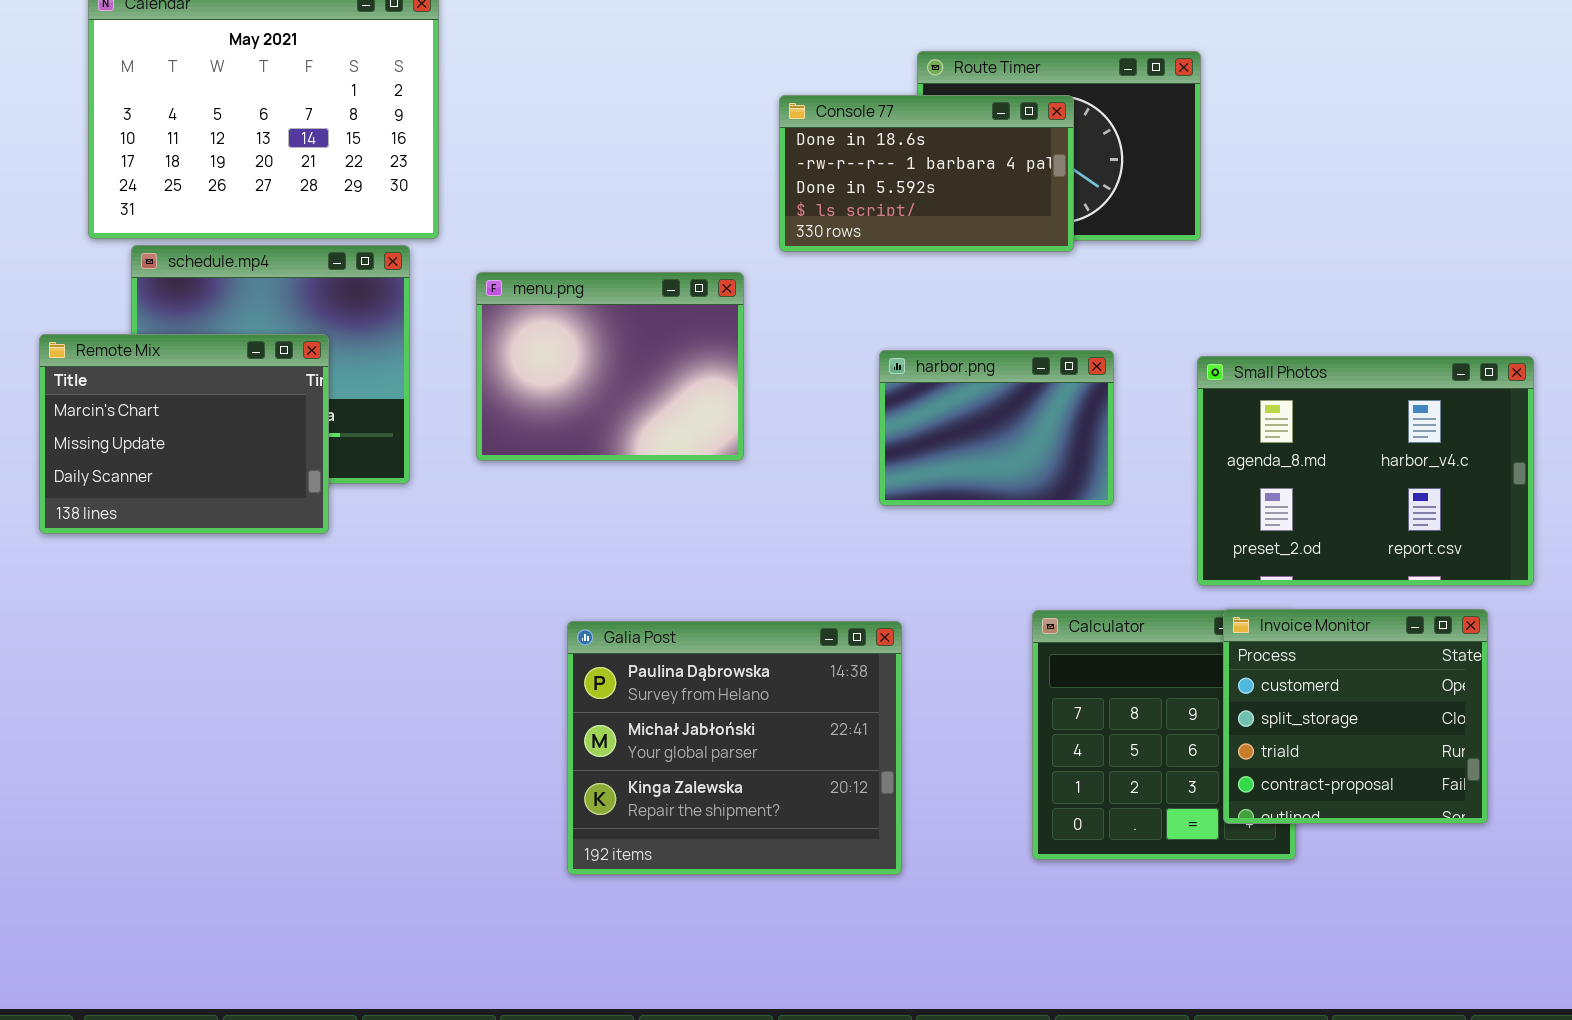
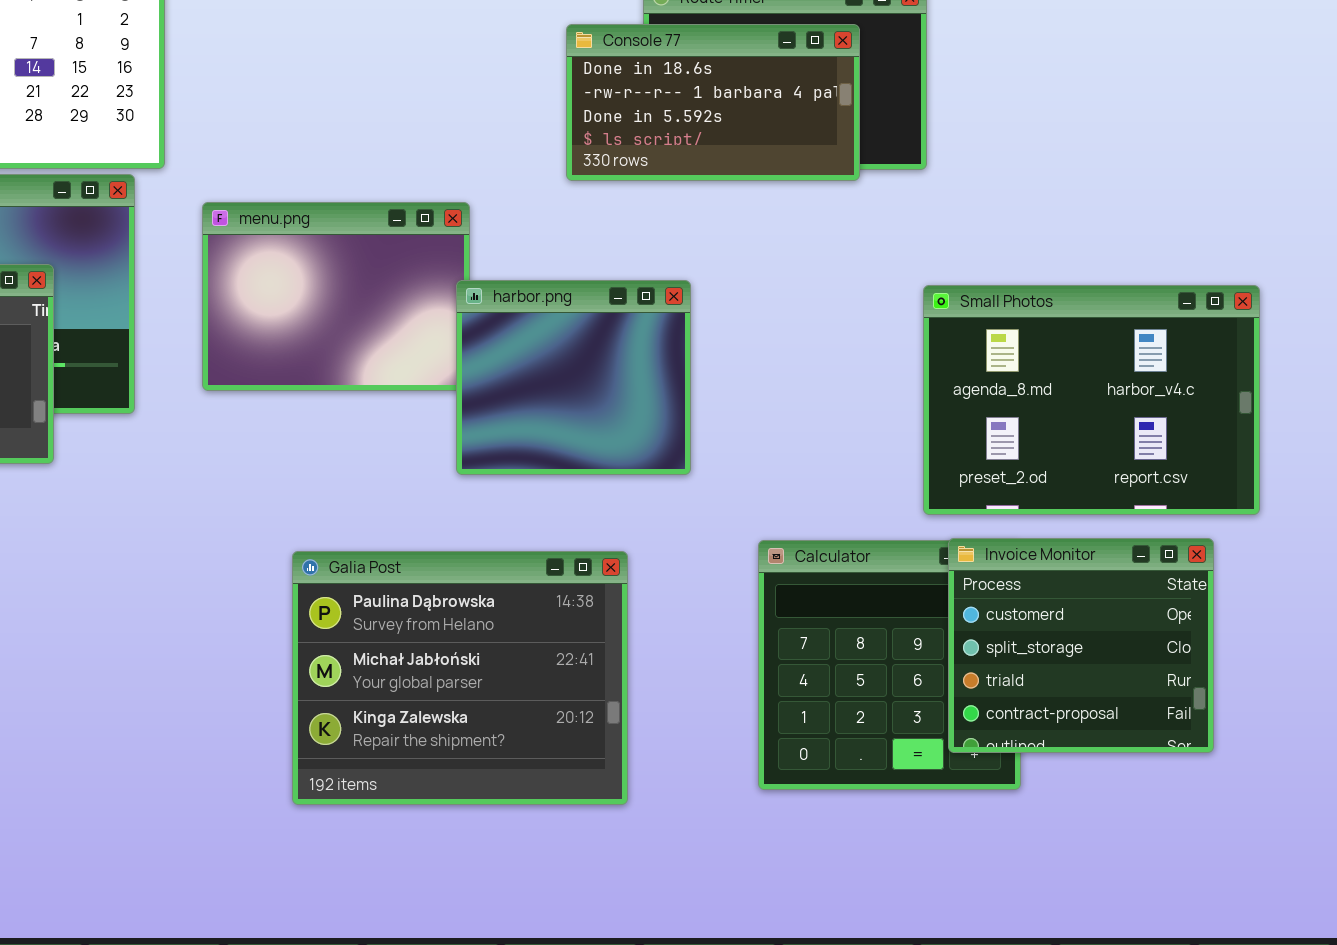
Console 77: [779,95,1074,252] -> [566,24,860,181], moved
harbor.png: [879,350,1114,506] -> [456,280,691,475], moved, resized

